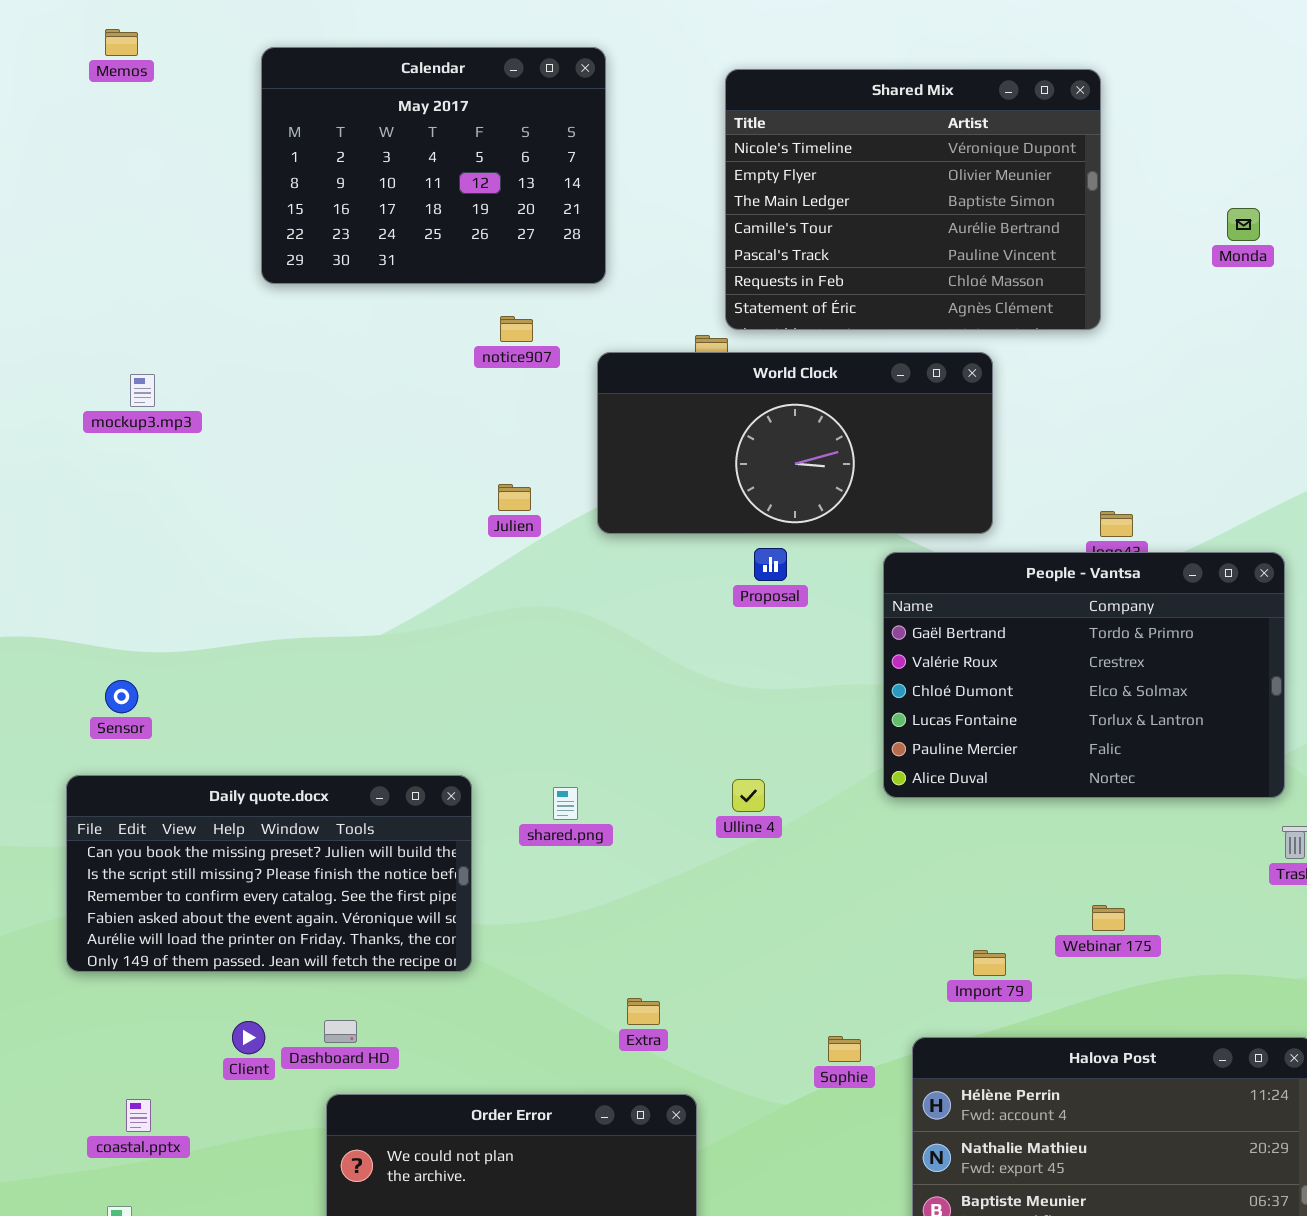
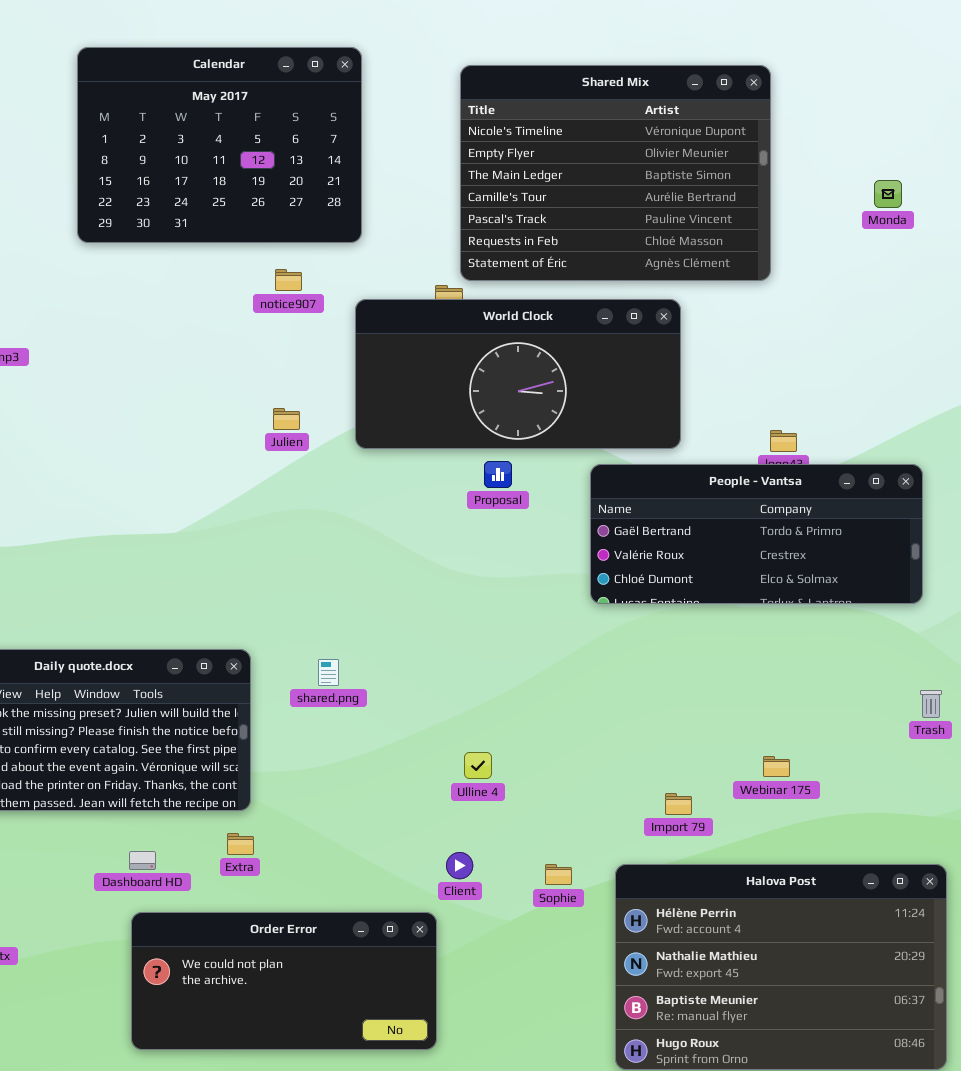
People - Vantsa: [883,552,1285,798] -> [590,464,923,604], resized
Ulline 4: [732,779,765,812] -> [464,752,492,779], moved
Extra: [627,998,660,1025] -> [227,833,254,855], moved
Client: [232,1021,265,1054] -> [446,852,473,879], moved

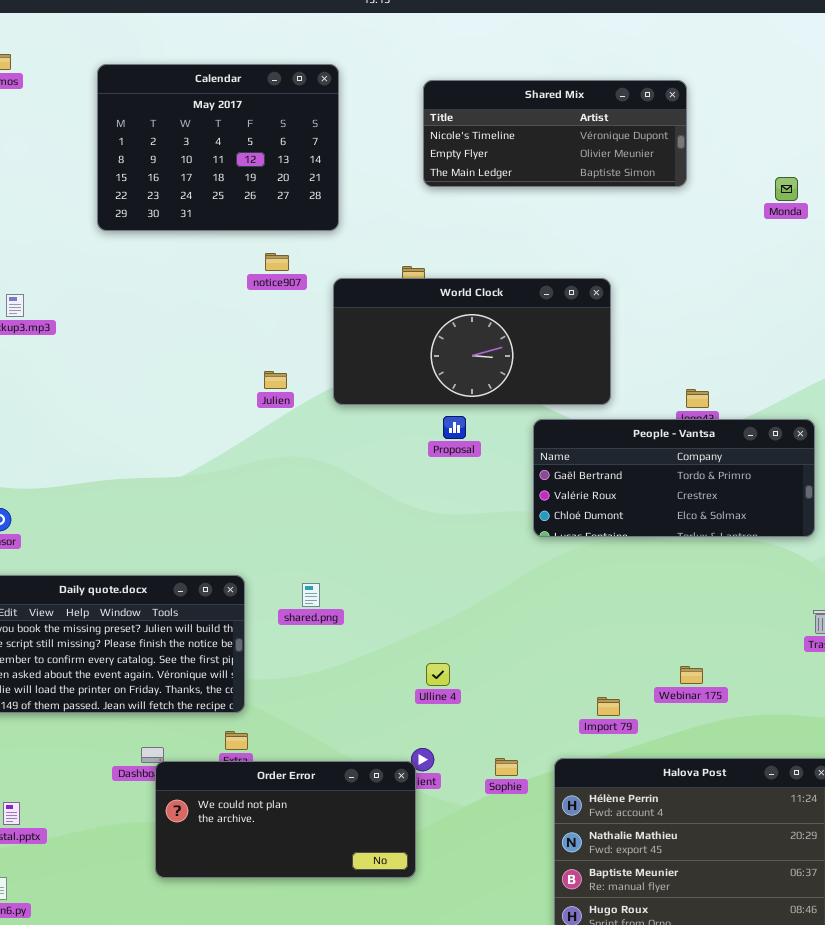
Shared Mix: [460,65,771,281] -> [423,80,687,187], resized
Order Error: [131,912,437,1050] -> [155,761,416,878], moved

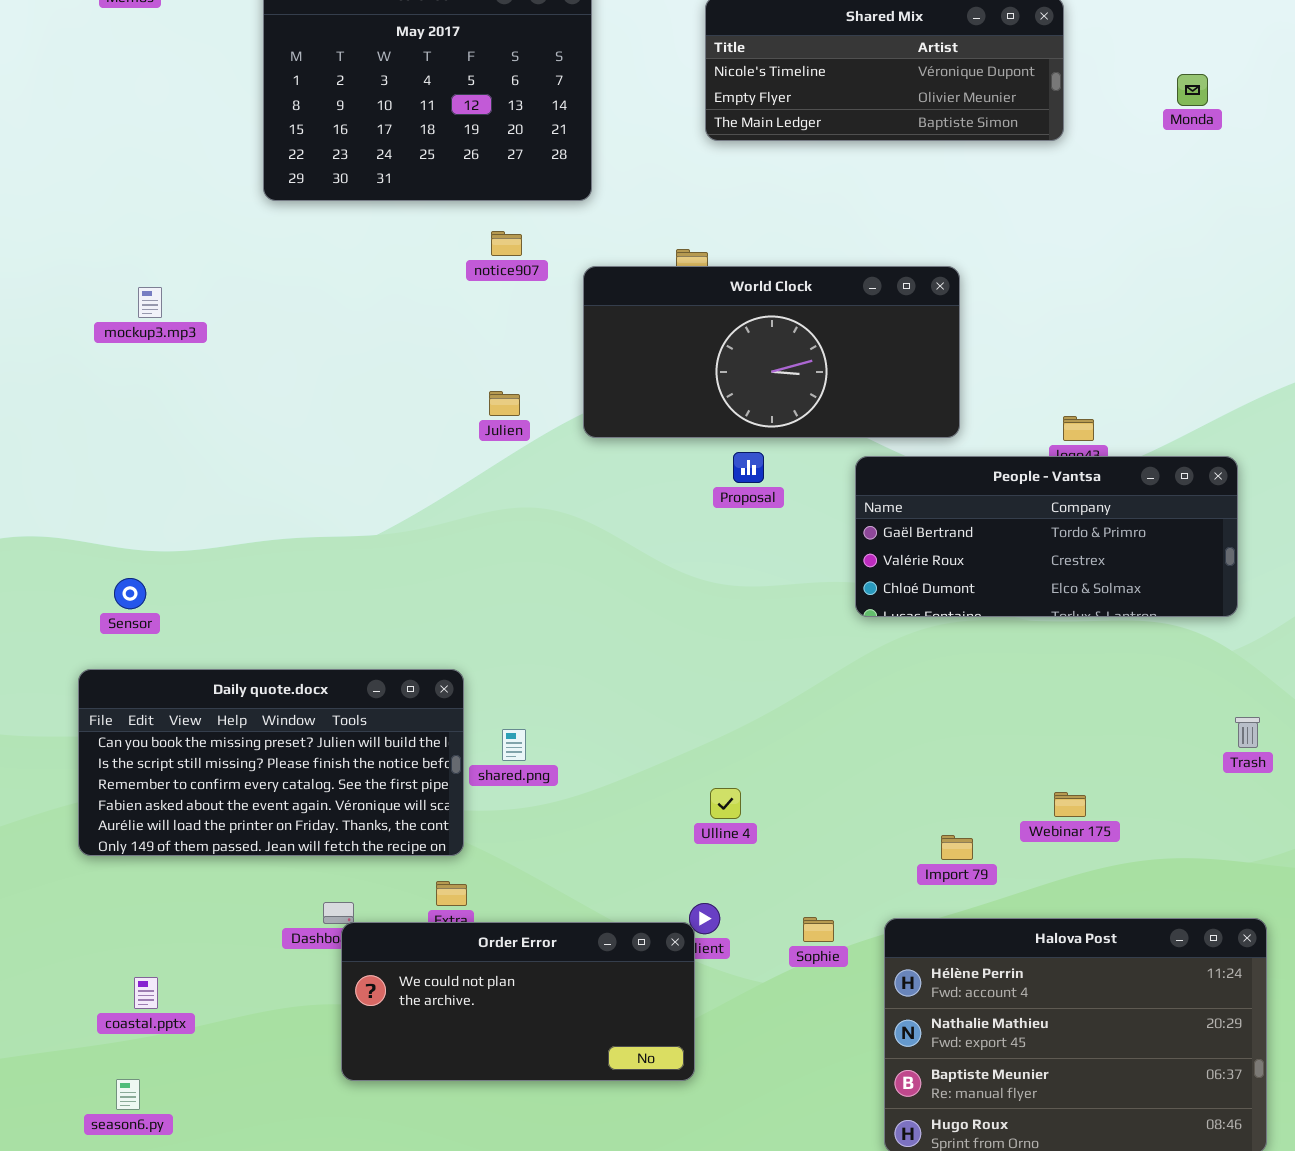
Monda: [775,177,798,201] -> [1177,74,1208,106], moved
shared.png: [302,583,320,607] -> [502,729,526,761], moved

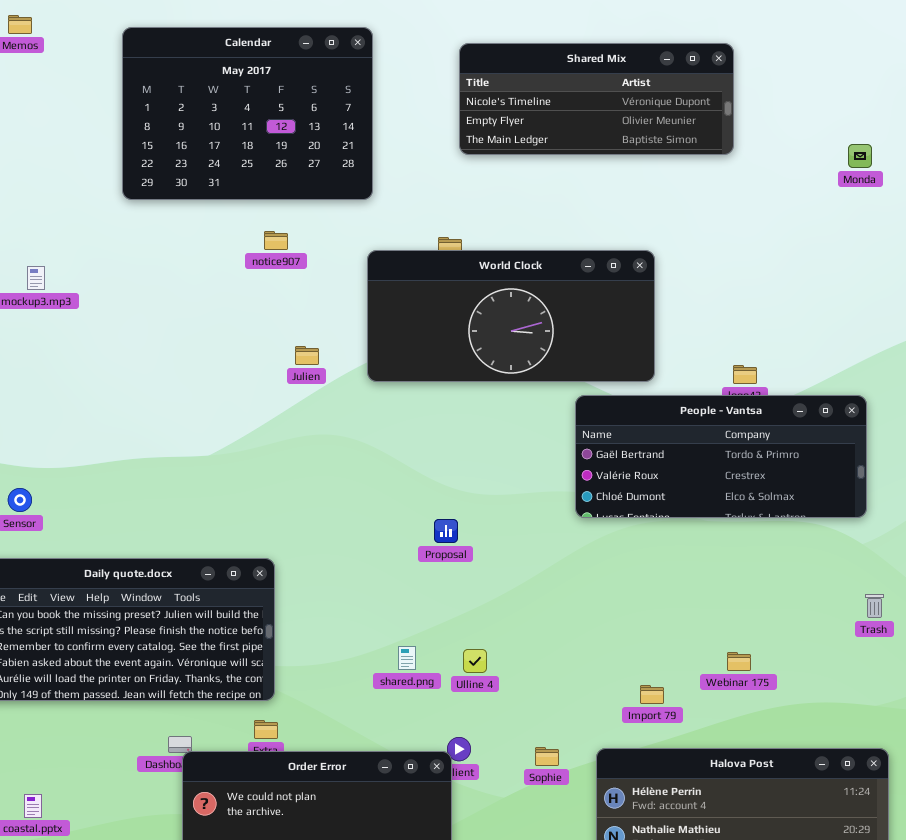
Monda: [1177,74,1208,106] -> [848,144,872,168], moved
notice907: [491,231,522,256] -> [264,231,288,250], moved
Proposal: [733,452,764,483] -> [434,519,458,543], moved
shared.png: [502,729,526,761] -> [398,646,416,670], moved

